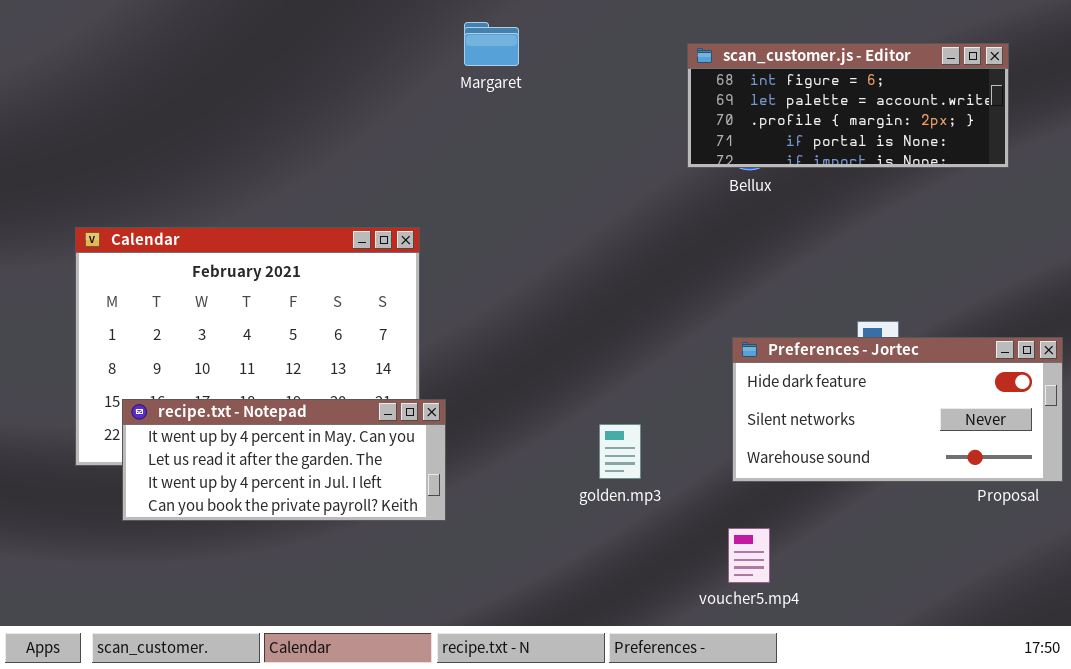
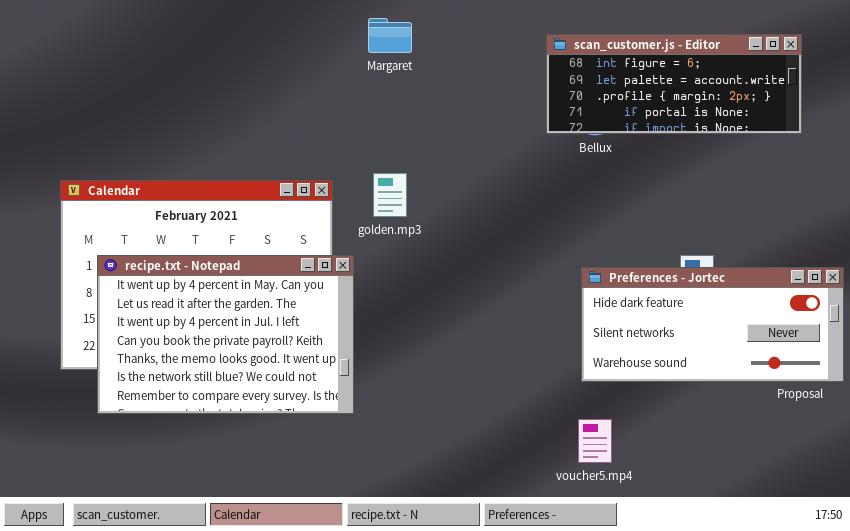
recipe.txt - Notepad: [122,399,446,521] -> [97,255,354,414], resized
golden.mp3: [599,424,641,479] -> [373,173,407,217], moved

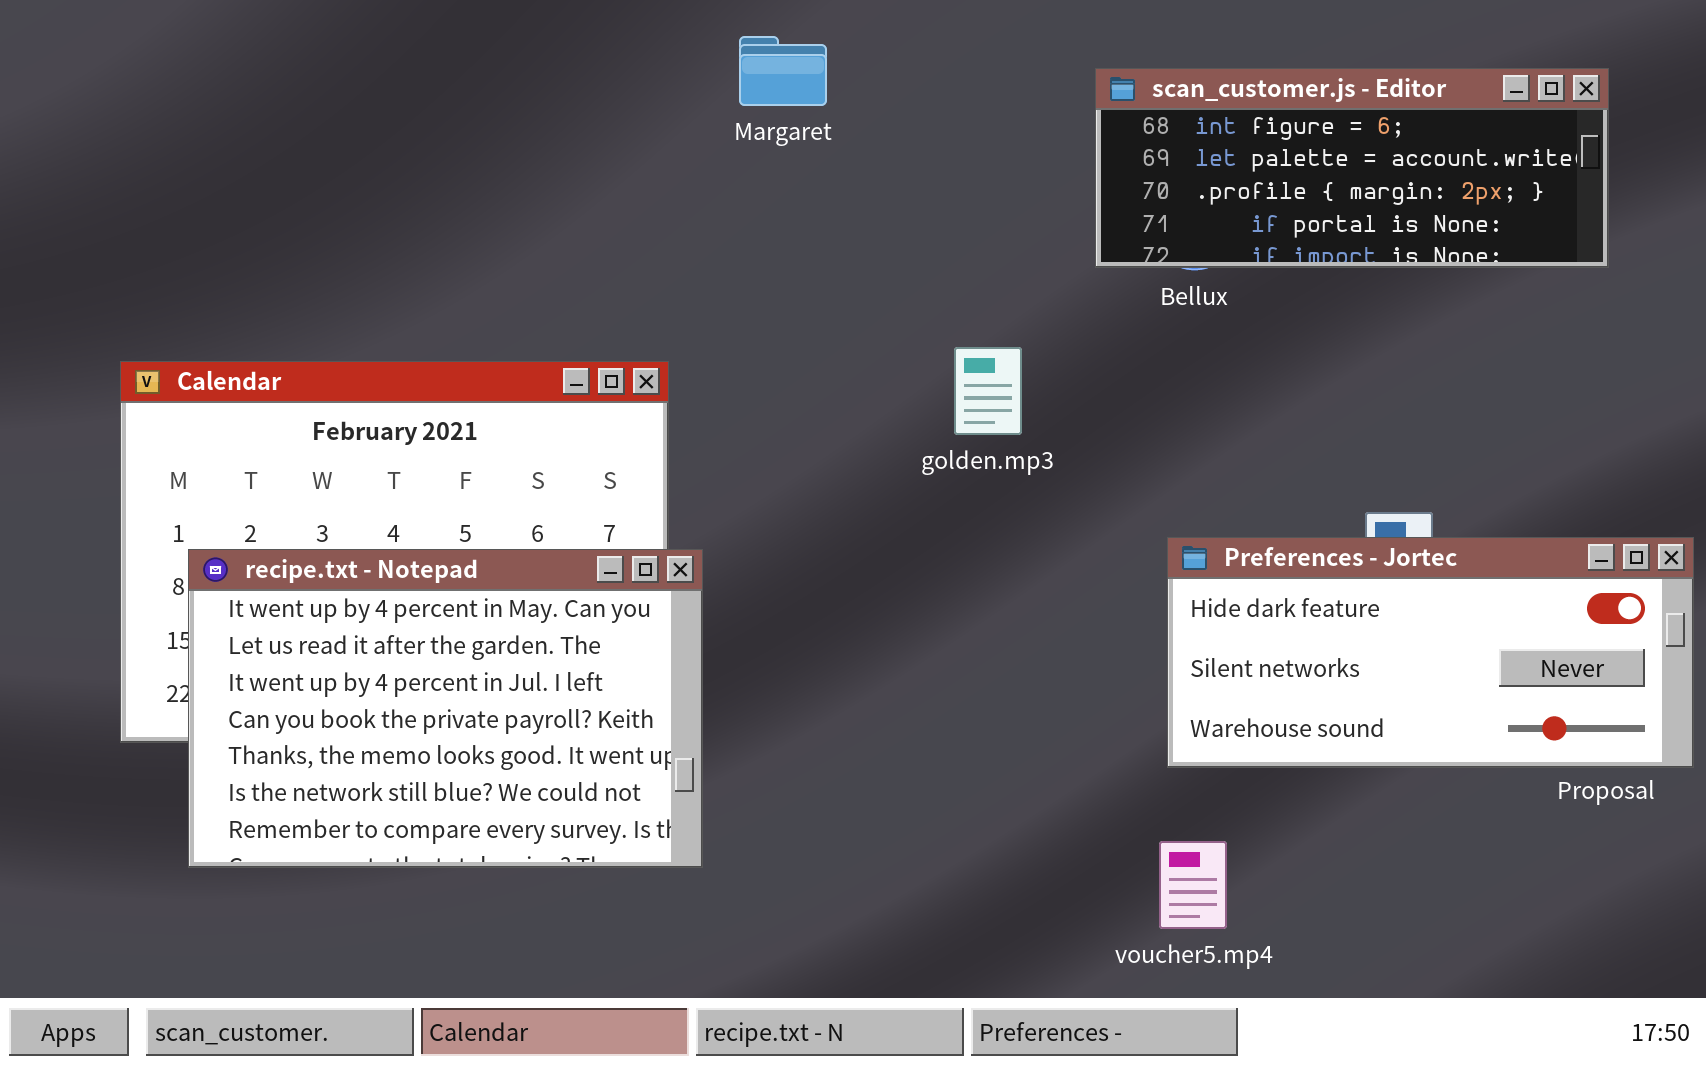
golden.mp3: [373,173,407,217] -> [954,347,1022,435], moved
recipe.txt - Notepad: [97,255,354,414] -> [188,549,703,868], moved

